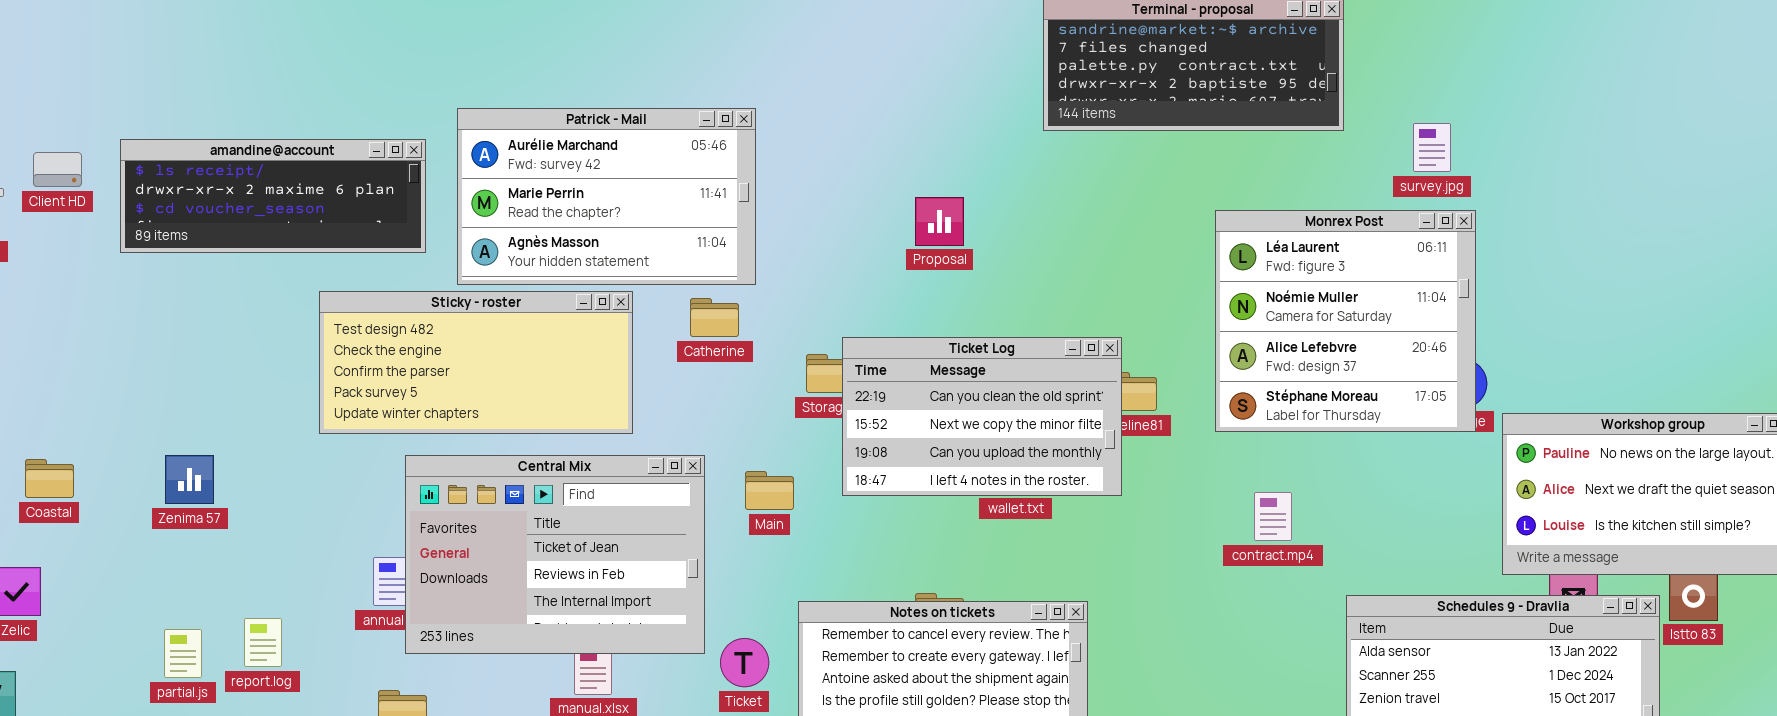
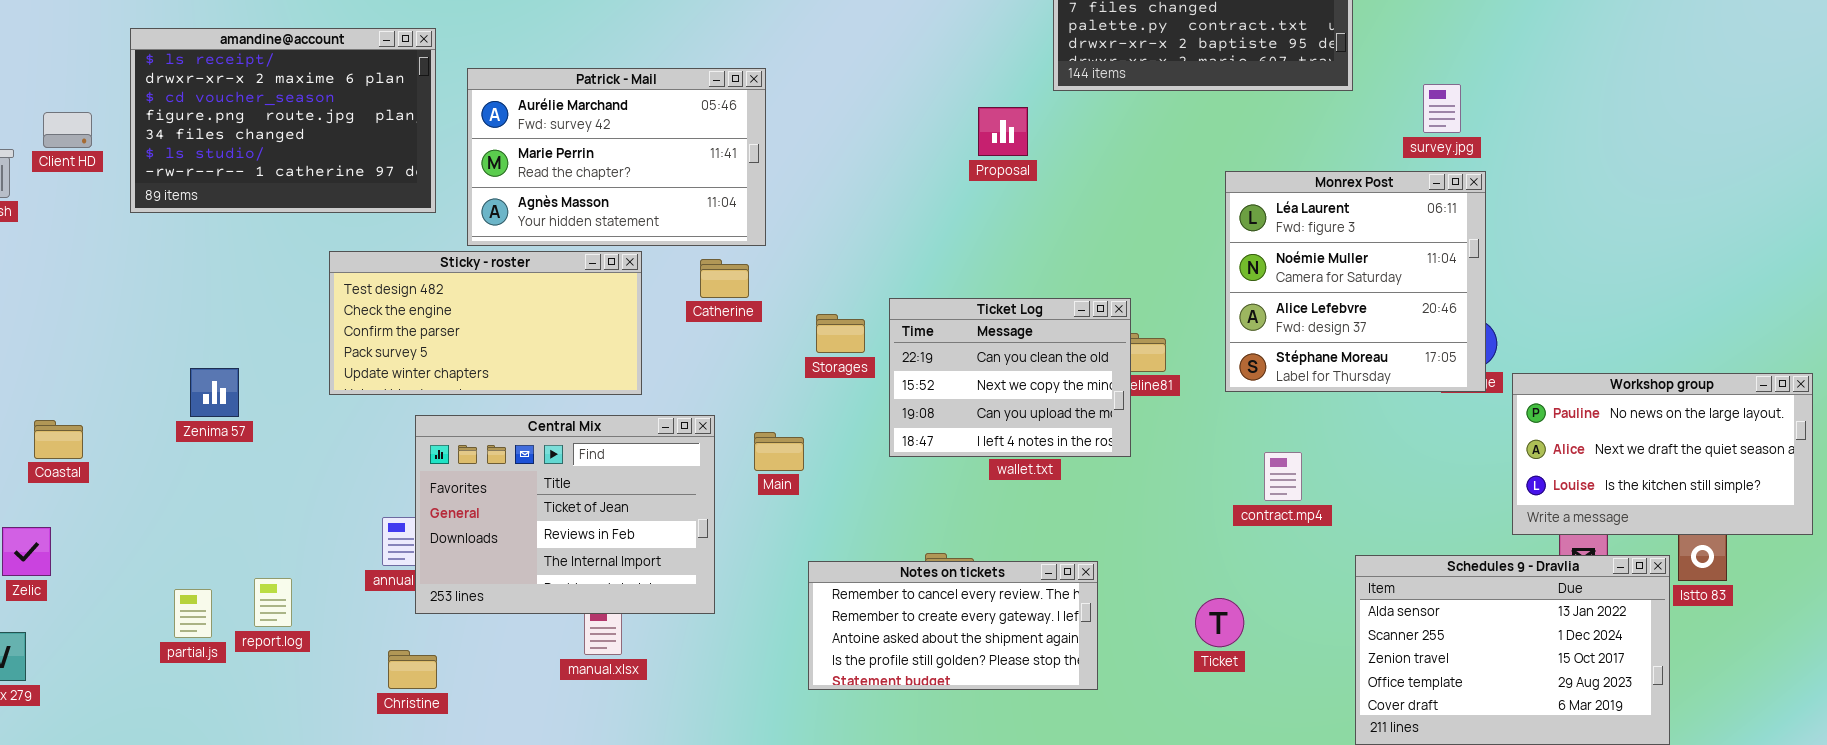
amandine@account: [120,139,426,253] -> [130,28,436,213], resized
Proposal: [915,197,964,246] -> [978,107,1028,156], moved
Ticket Log: [842,337,1122,496] -> [889,298,1131,457], resized
Zenima 57: [165,455,214,504] -> [190,368,239,417], moved
Ticket: [720,638,769,687] -> [1195,598,1244,647], moved

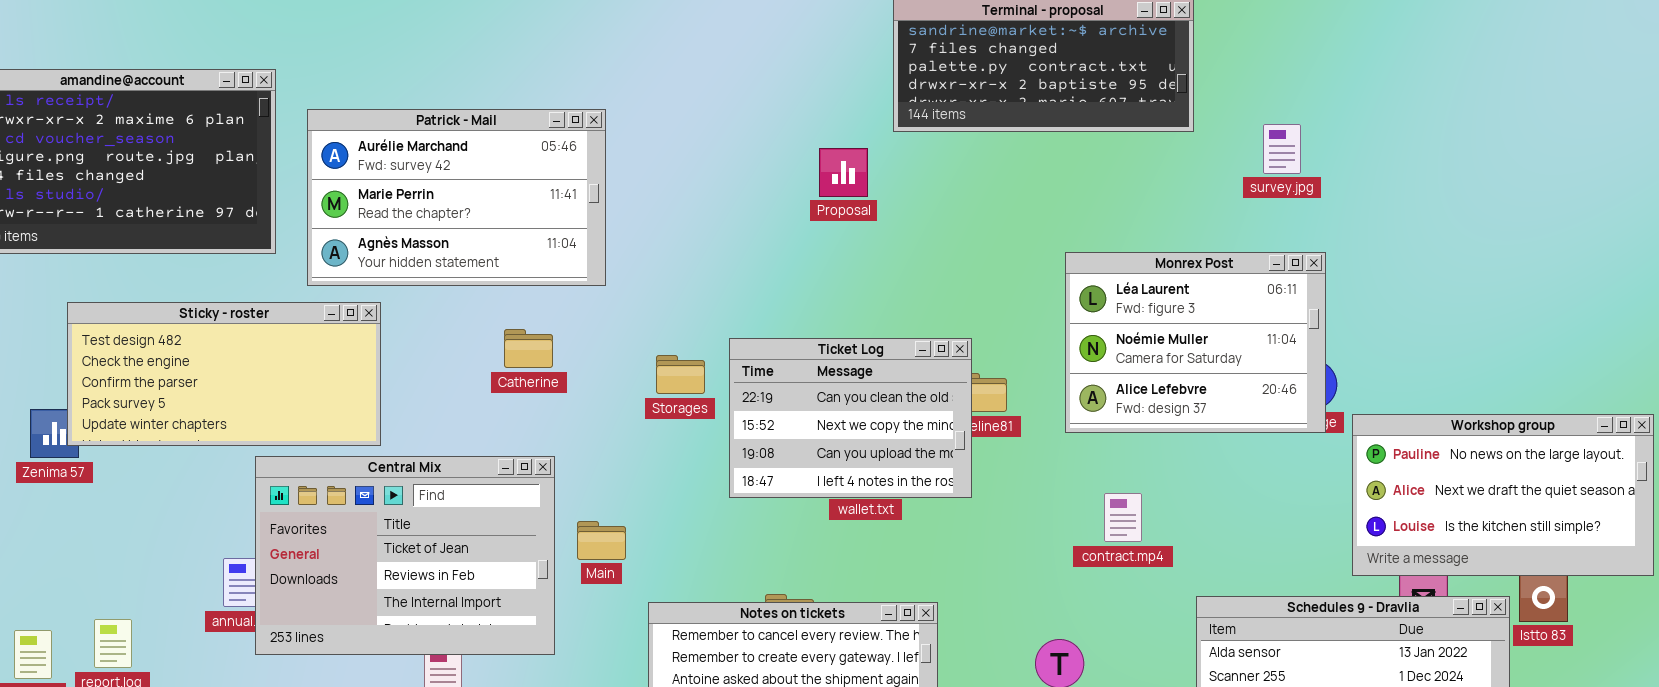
Monrex Post: [1225,171,1486,392] -> [1065,252,1326,433], resized
Sticky - roster: [329,251,642,395] -> [67,302,381,446], moved
Catherine: [700,259,749,298] -> [504,329,553,368], moved
Main: [754,432,804,471] -> [577,521,626,560], moved

